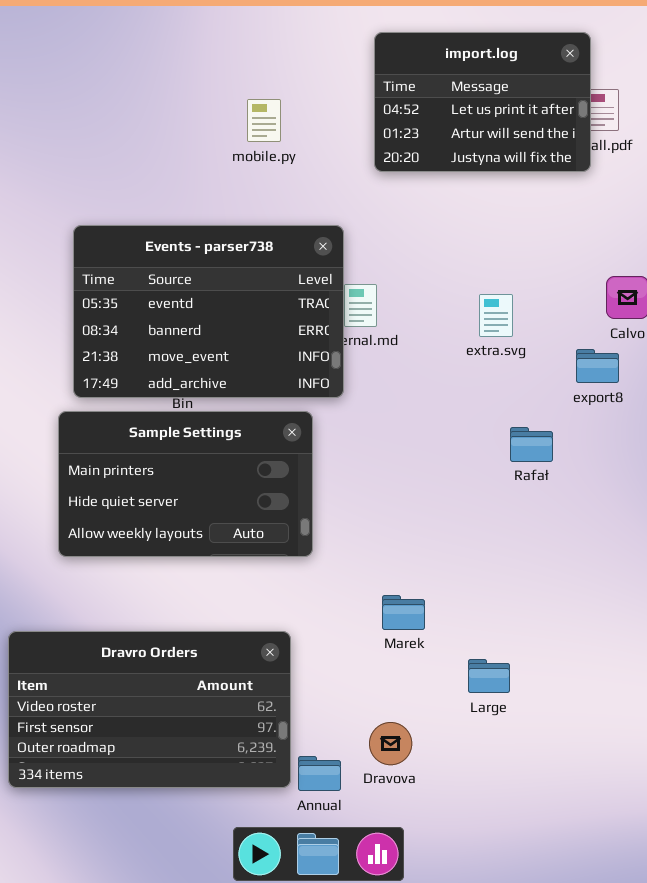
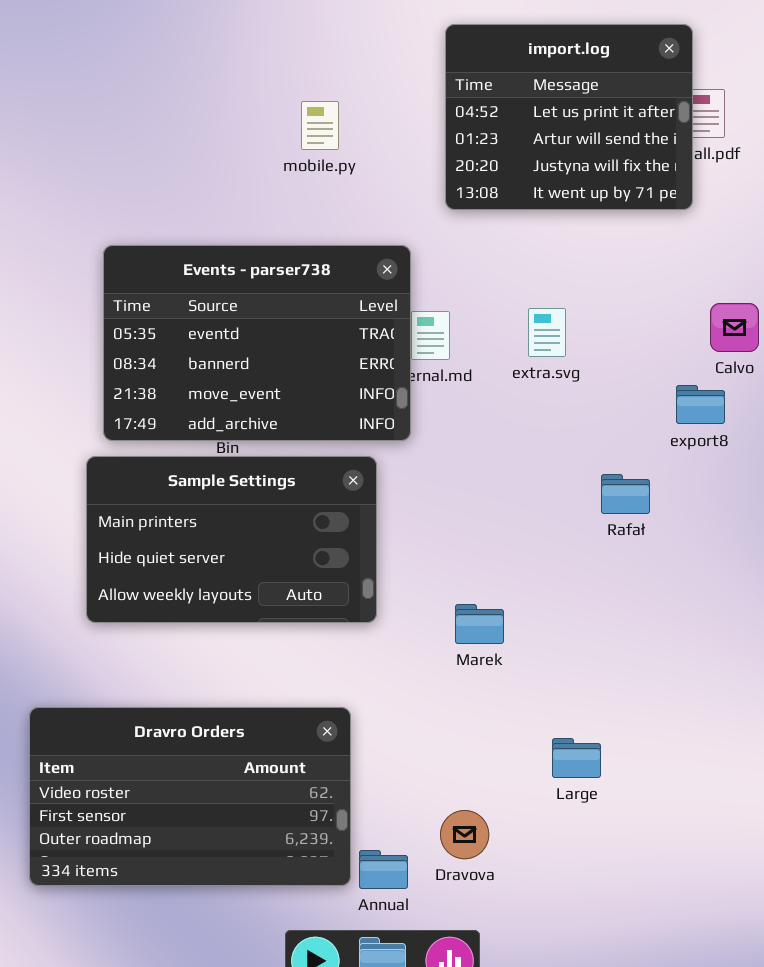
import.log: [374,32,591,172] -> [445,24,693,210], resized
extra.svg: [479,294,513,337] -> [528,308,566,357], moved
Marek: [382,595,425,630] -> [455,604,504,644], moved

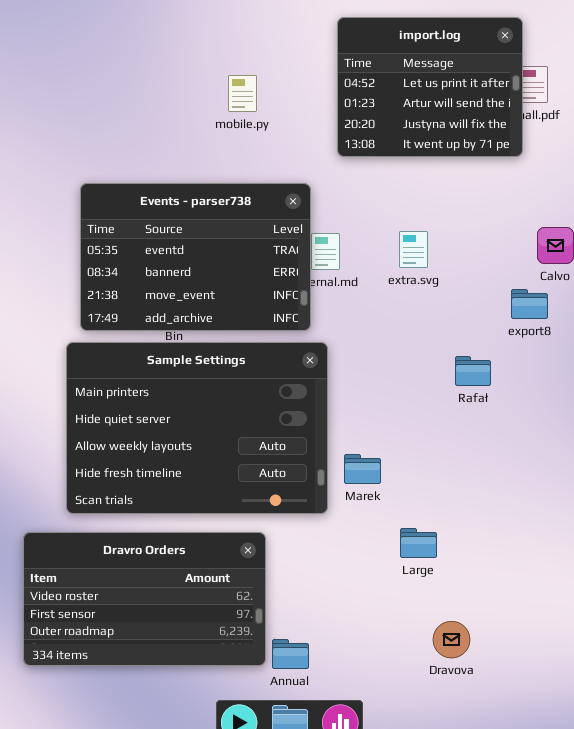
Sample Settings: [86,456,377,623] -> [66,342,328,514], resized
Large: [552,738,601,778] -> [400,528,437,558], moved
Dravova: [440,810,489,859] -> [433,621,470,658], moved

